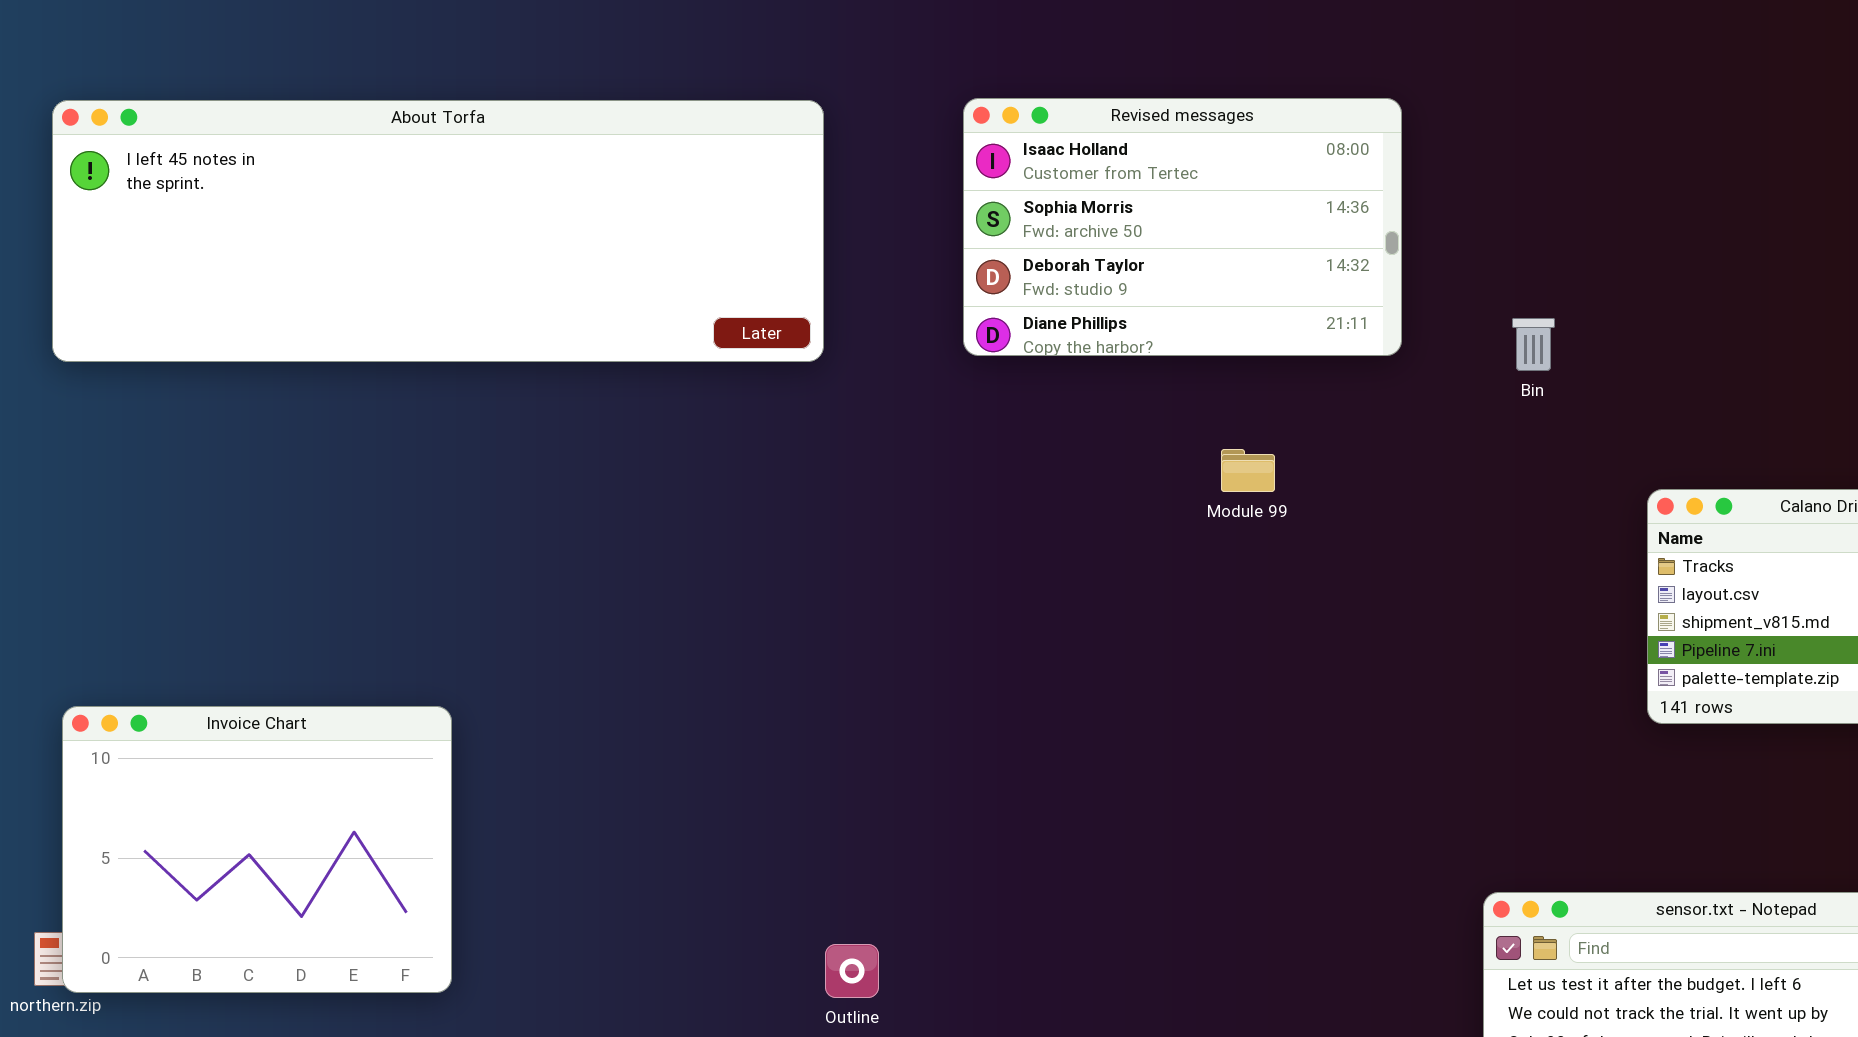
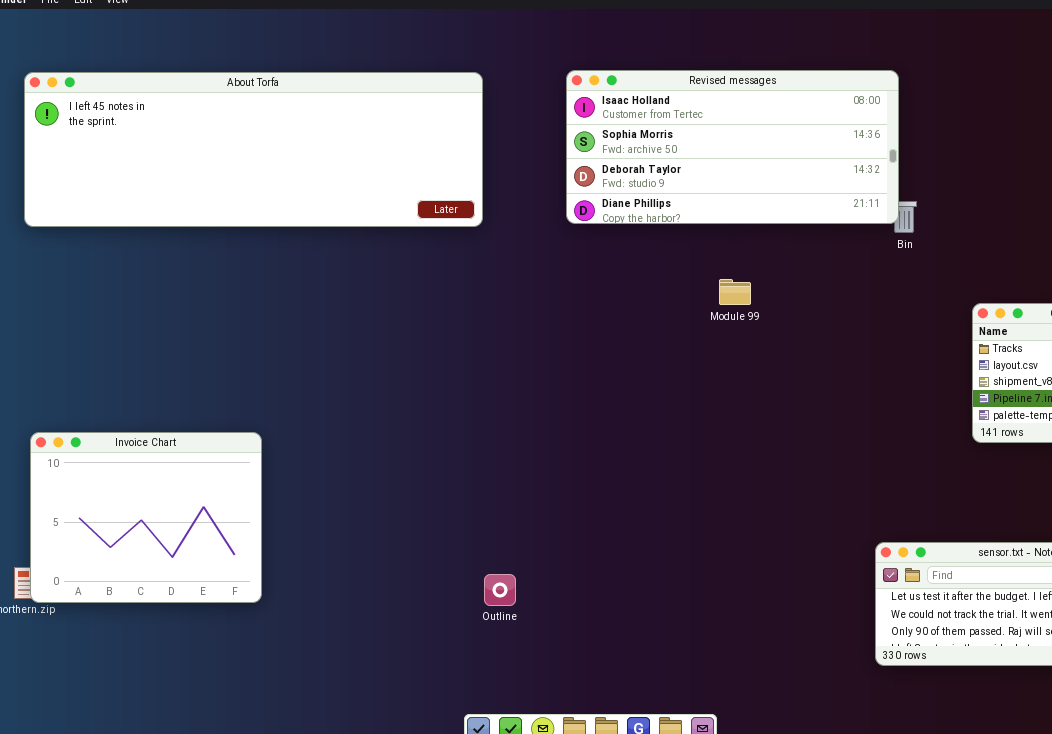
Revised messages: [963,98,1402,356] -> [566,70,899,224], resized

